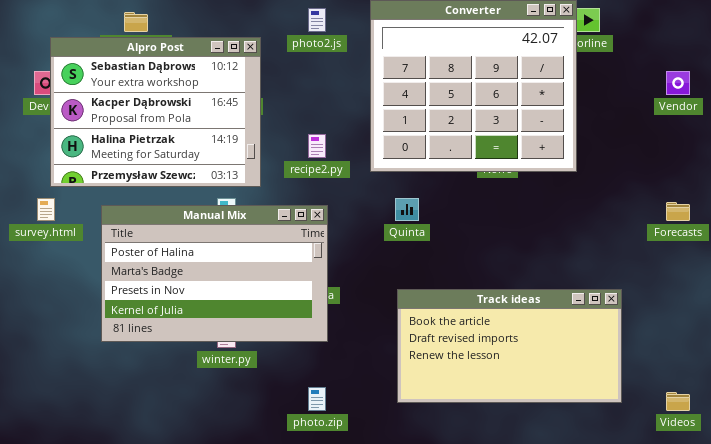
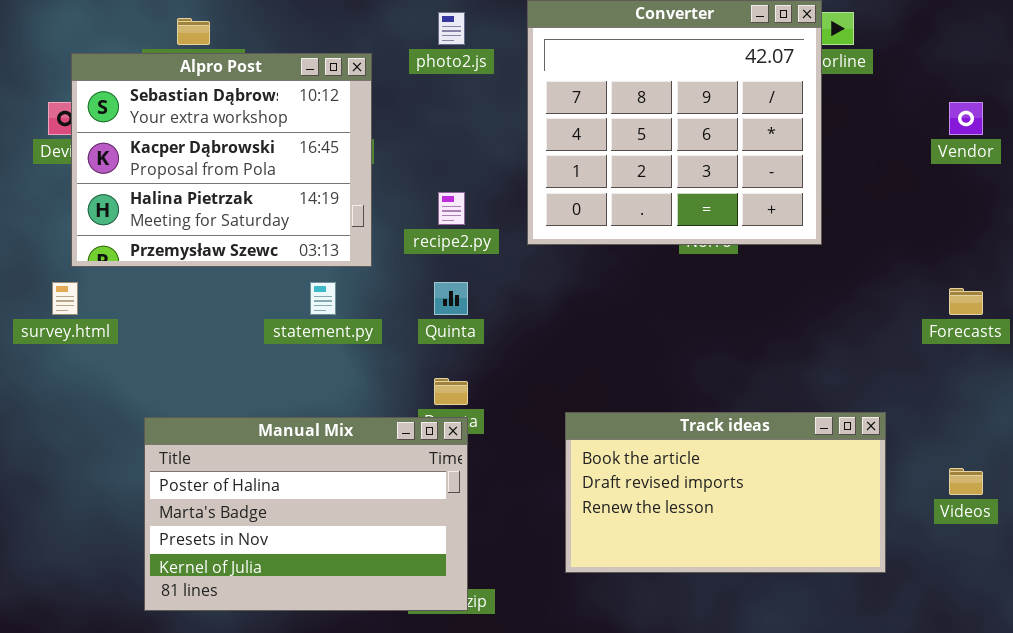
Quinta: [395,198,419,221] -> [434,282,468,315], moved
Manual Mix: [101,205,328,342] -> [144,417,468,611], moved
Videos: [666,392,690,411] -> [949,468,983,495], moved

